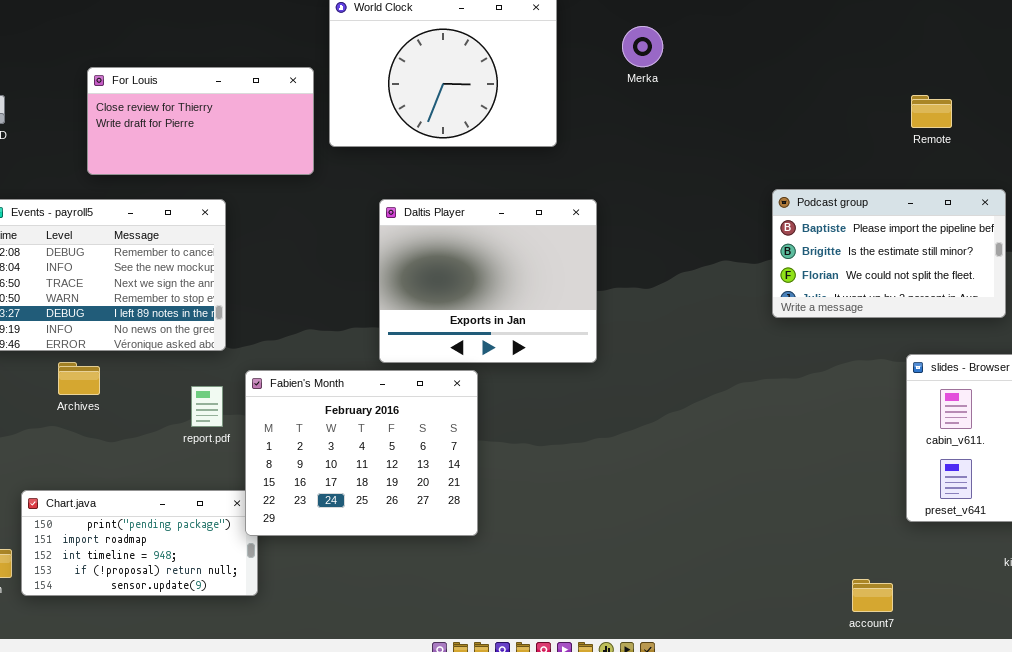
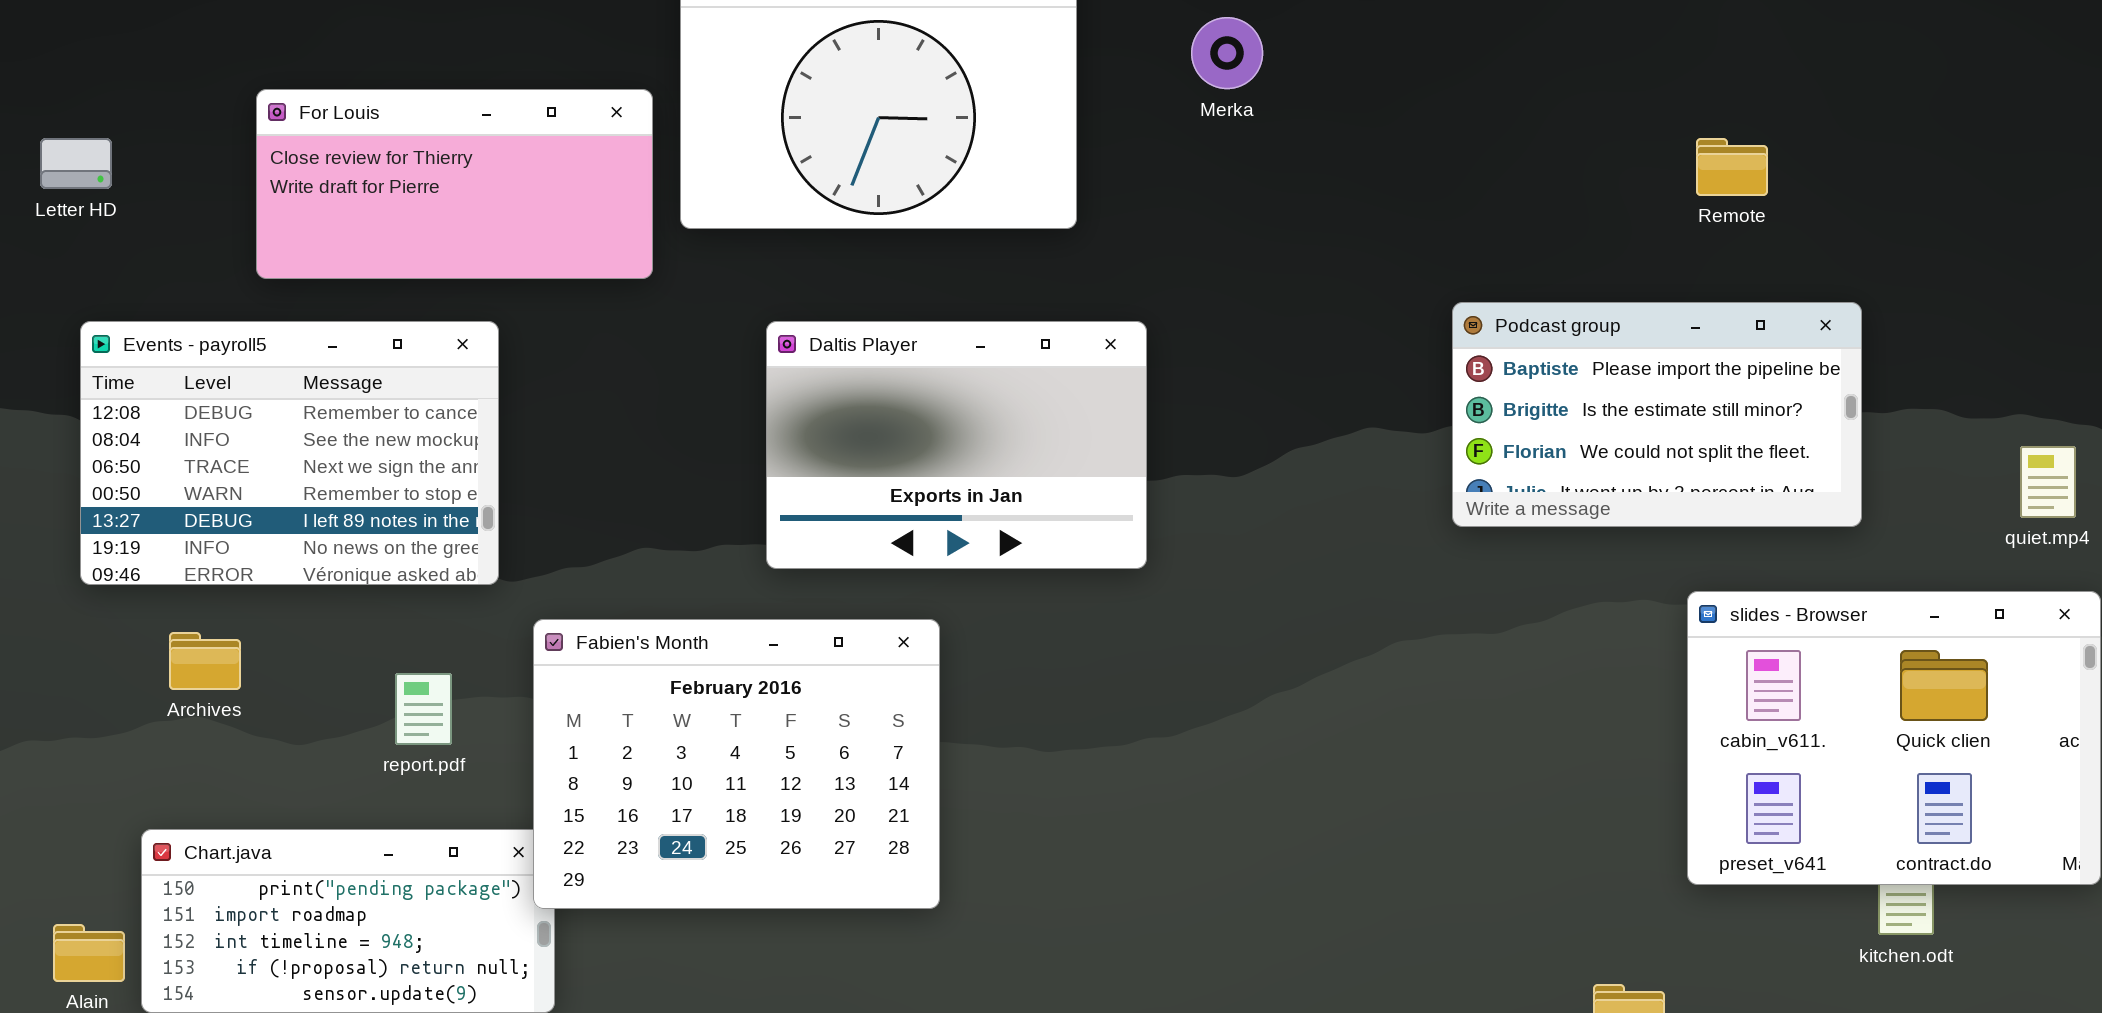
Daltis Player: [379,199,597,363] -> [766,321,1147,569], resized
Archives: [58,362,100,395] -> [169,632,241,690], moved
report.pdf: [191,386,223,427] -> [395,673,452,745], moved

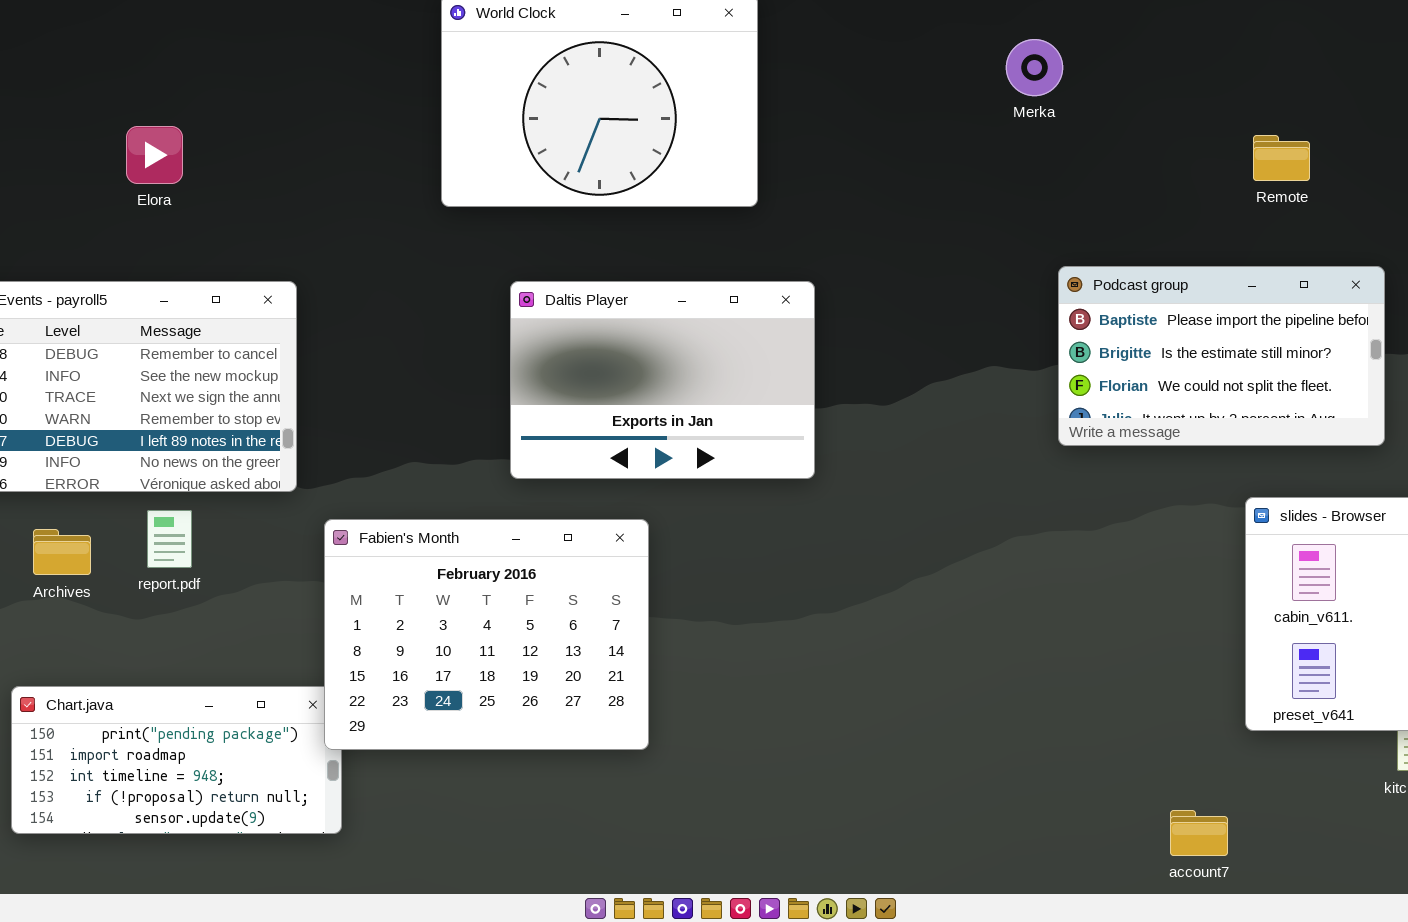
Merka: [1191,17,1263,89] -> [1006,39,1063,96], moved
For Louis: [256,89,653,279] -> none, closed
report.pdf: [395,673,452,745] -> [147,510,192,568], moved

